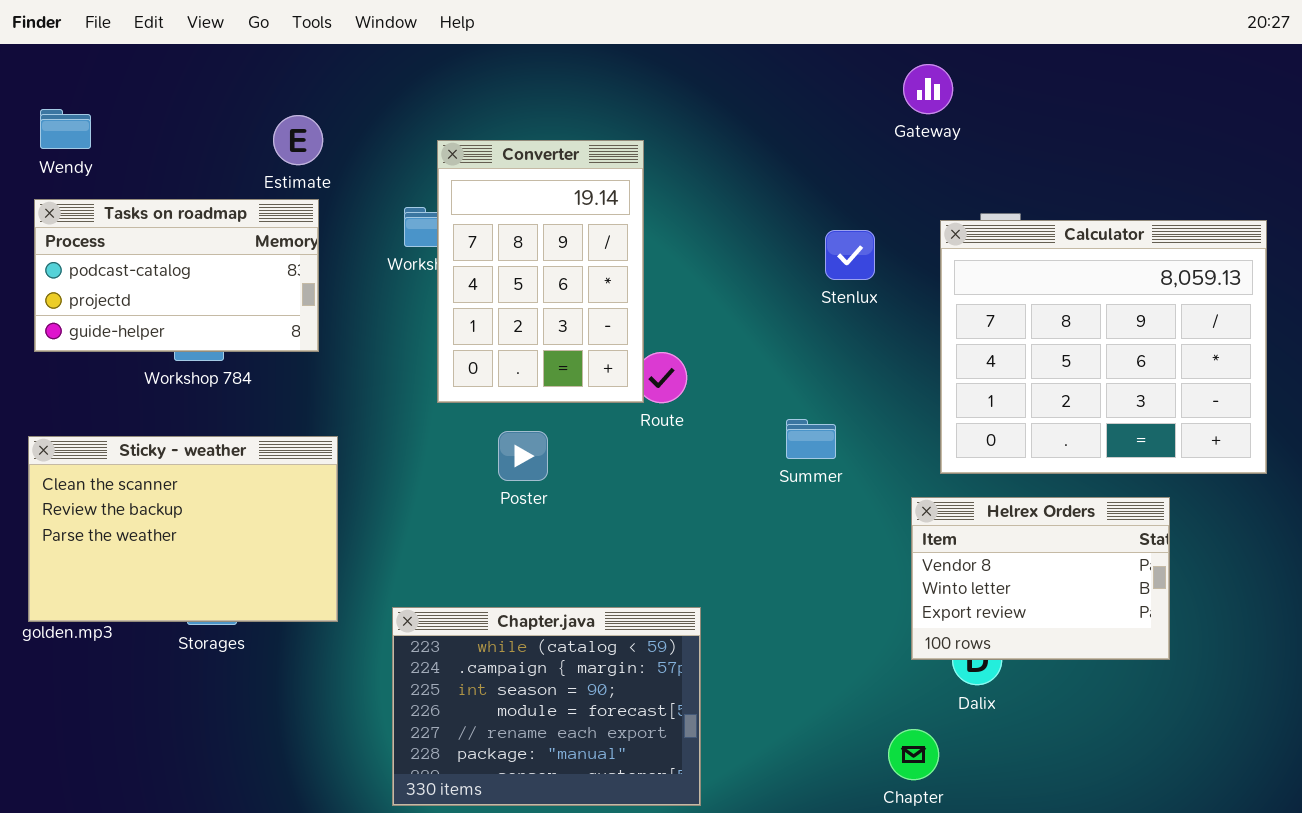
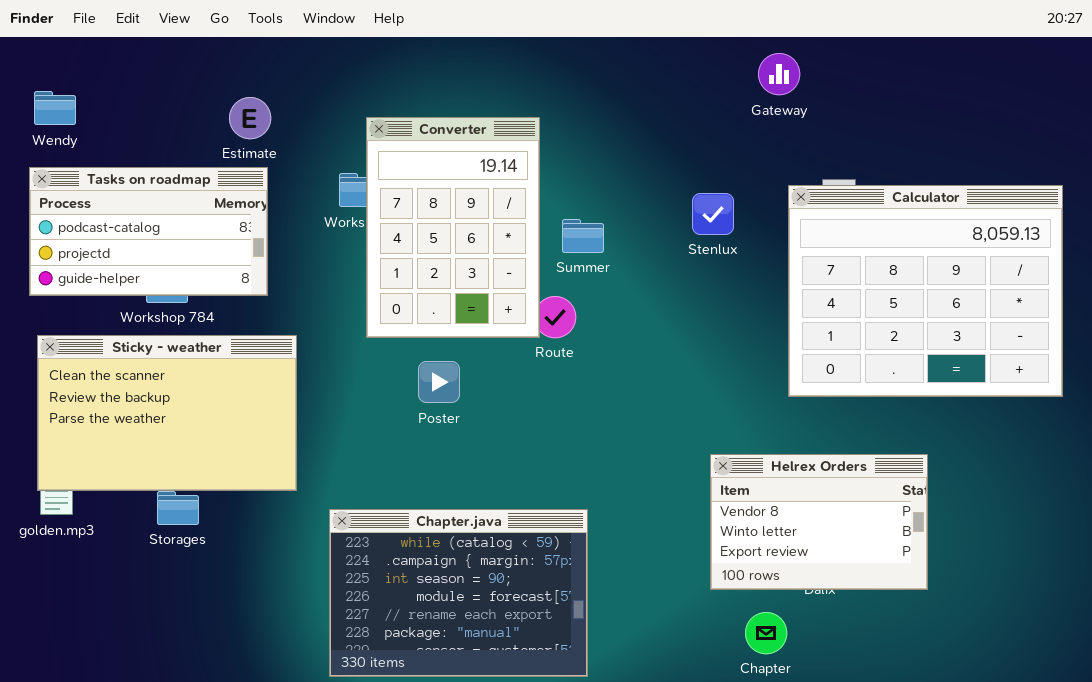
Summer: [786,419,836,459] -> [562,219,604,253], moved
Sticky - weather: [28,436,338,622] -> [37,335,297,491], moved
Helrex Orders: [911,497,1170,660] -> [710,454,928,590], moved

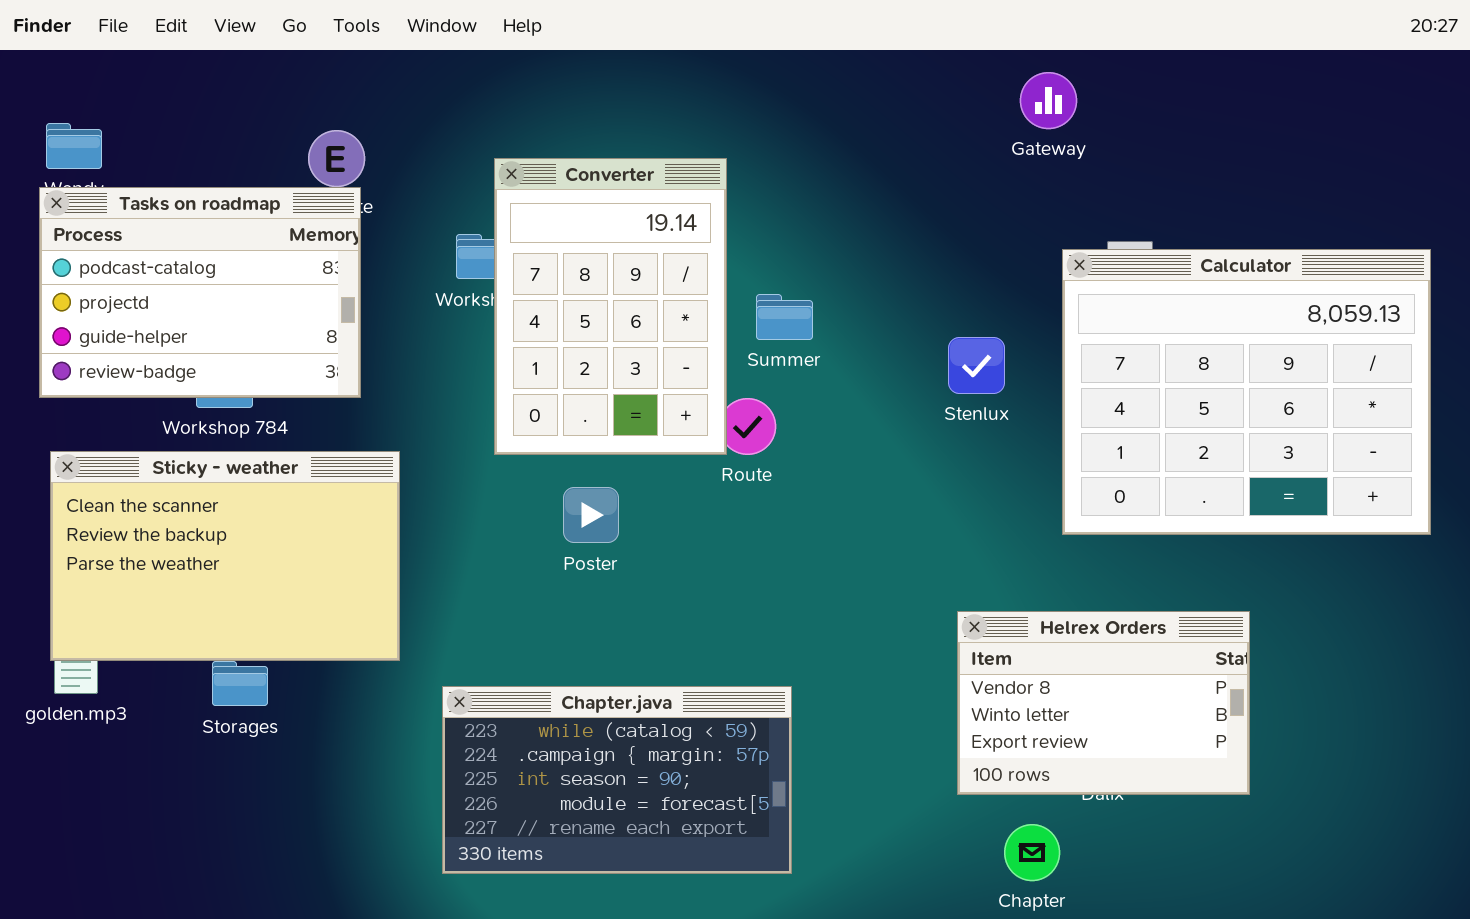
Tasks on roadmap: [29,167,268,296] -> [39,187,361,398], resized
Stenlux: [692,193,734,235] -> [948,337,1005,394], moved
Chapter.java: [329,509,588,677] -> [442,686,792,874], resized

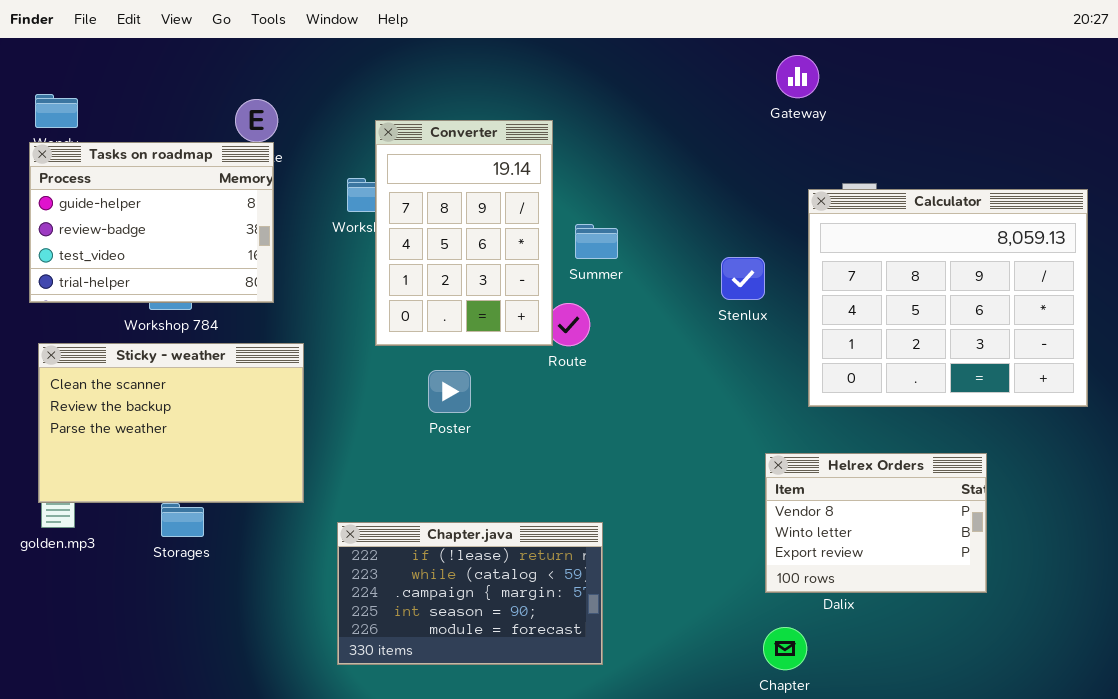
Tasks on roadmap: [39,187,361,398] -> [29,142,274,303], scrolled down 2 rows
Helrex Orders: [957,611,1250,795] -> [765,453,987,593], moved
Chapter.java: [442,686,792,874] -> [337,522,603,665], scrolled up 1 row

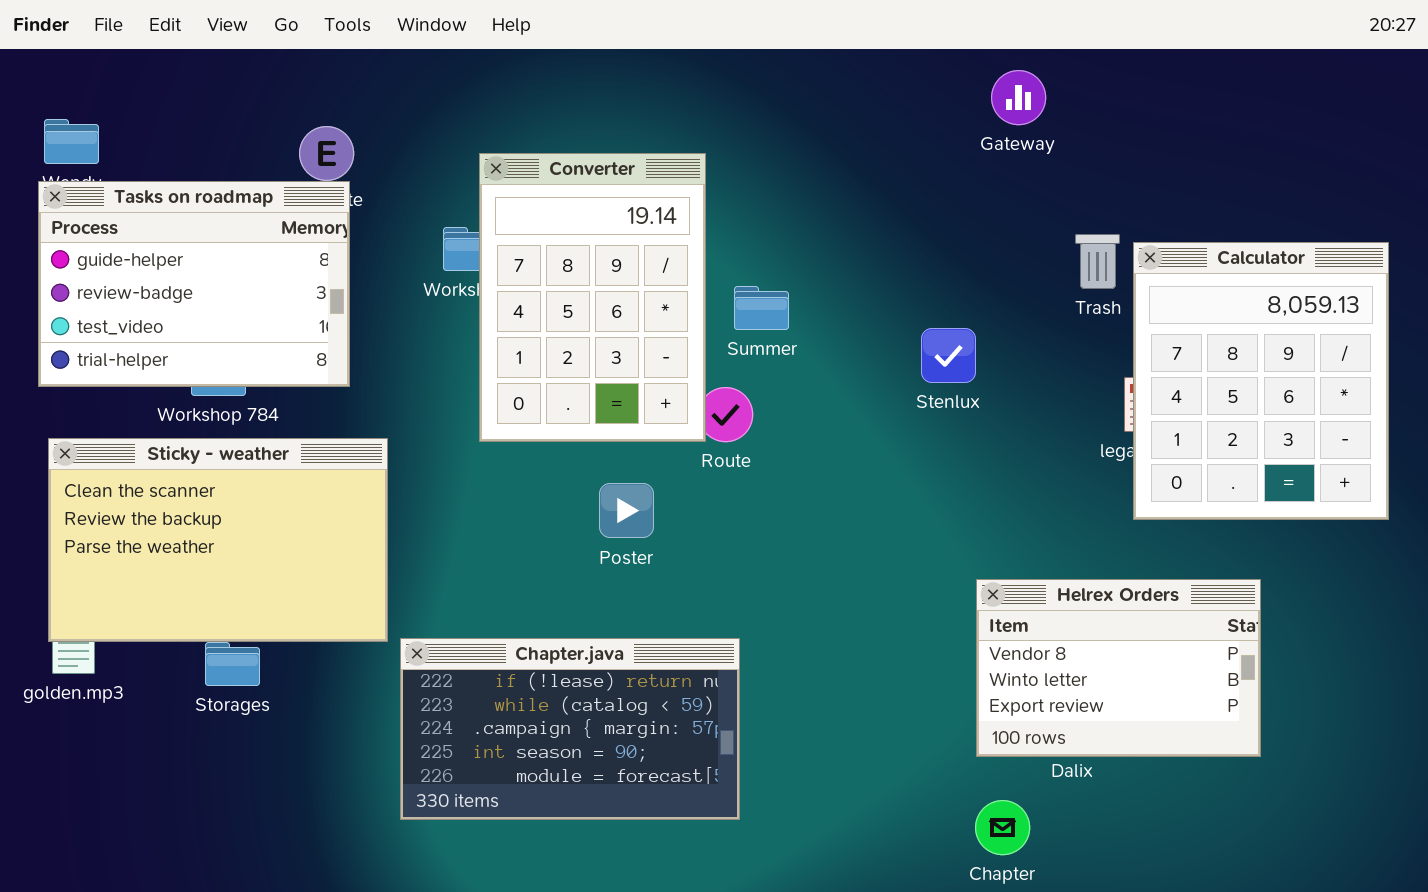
Calculator: [808,189,1088,407] -> [1133,242,1389,520], resized
Poster: [428,370,471,413] -> [599,483,654,538], moved
Chapter.java: [337,522,603,665] -> [400,638,740,820], moved

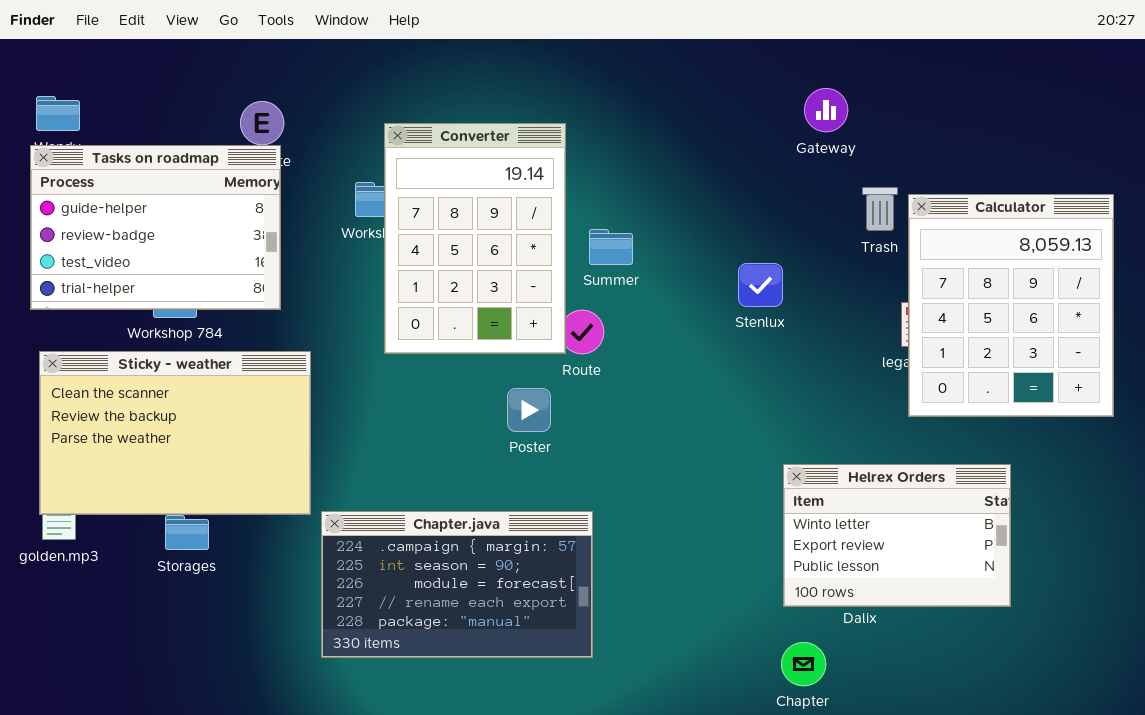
Gateway: [991,70,1046,125] -> [804,88,848,132], moved
Poster: [599,483,654,538] -> [507,388,551,432], moved
Helrex Orders: [976,579,1261,757] -> [783,464,1011,607], scrolled down 1 row
Chapter.java: [400,638,740,820] -> [321,511,593,658], scrolled down 2 rows

